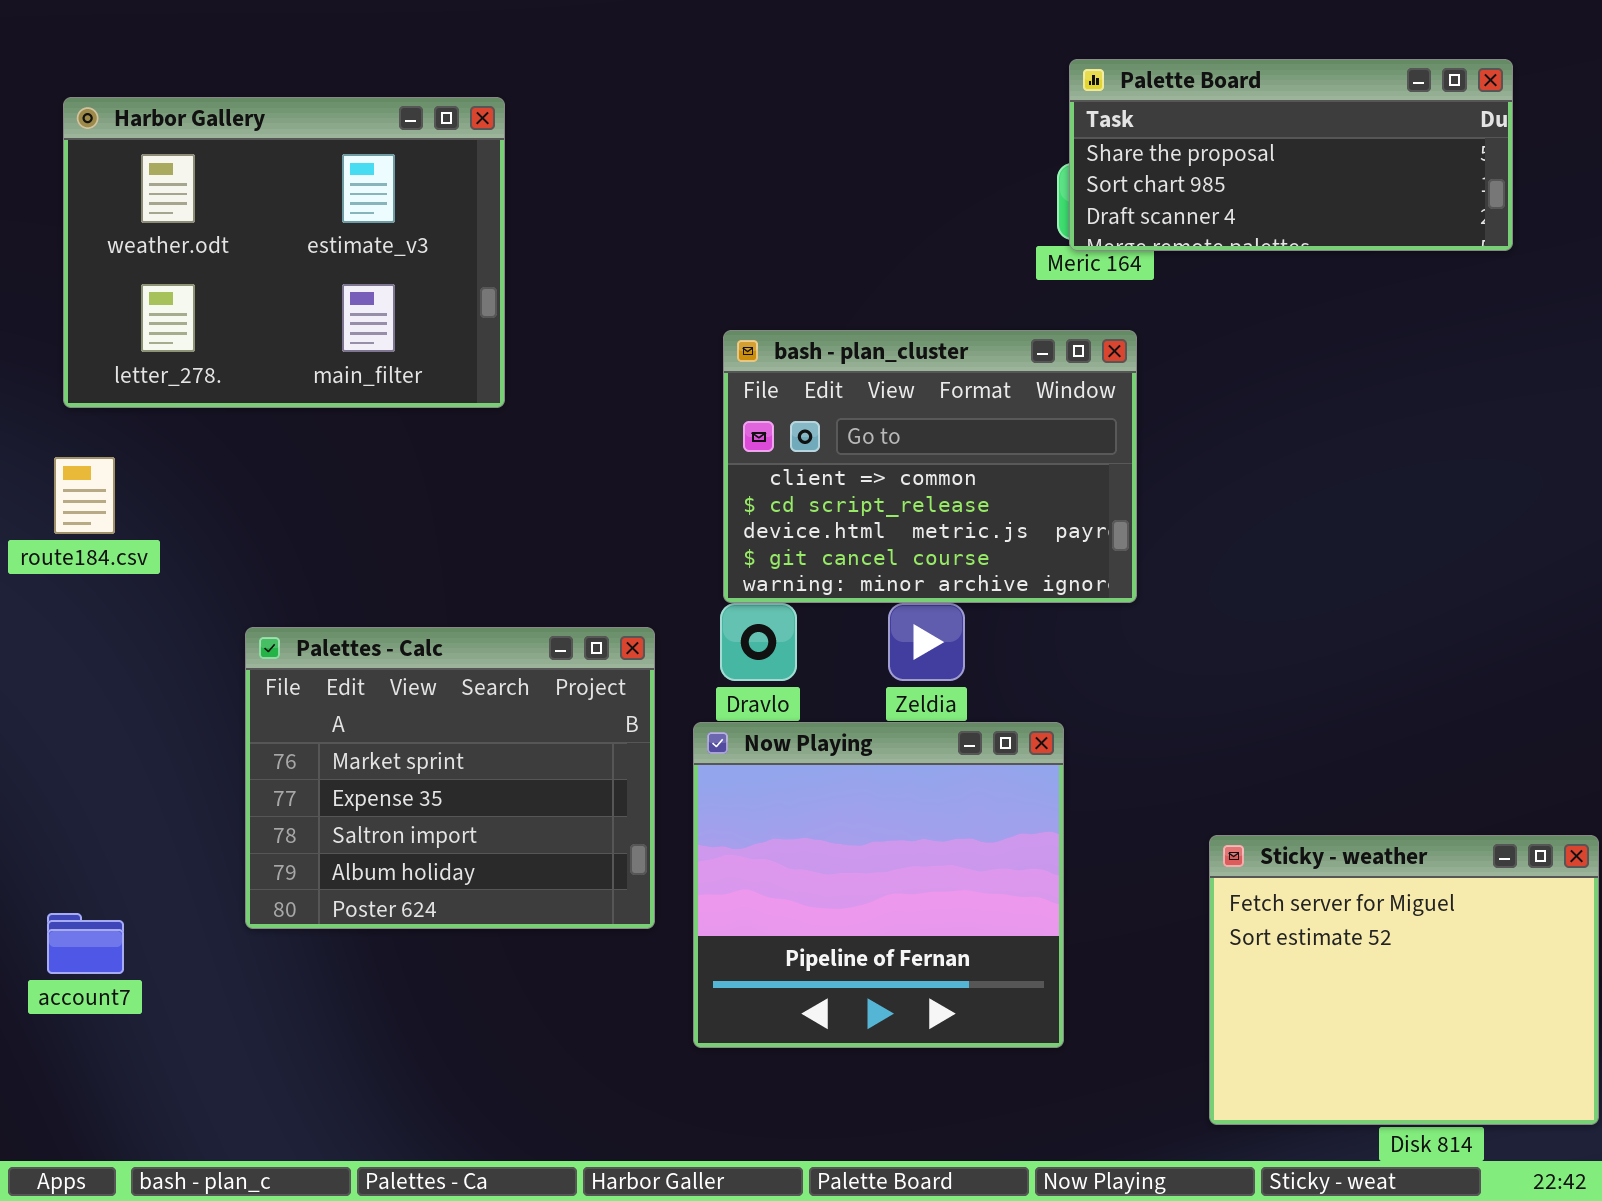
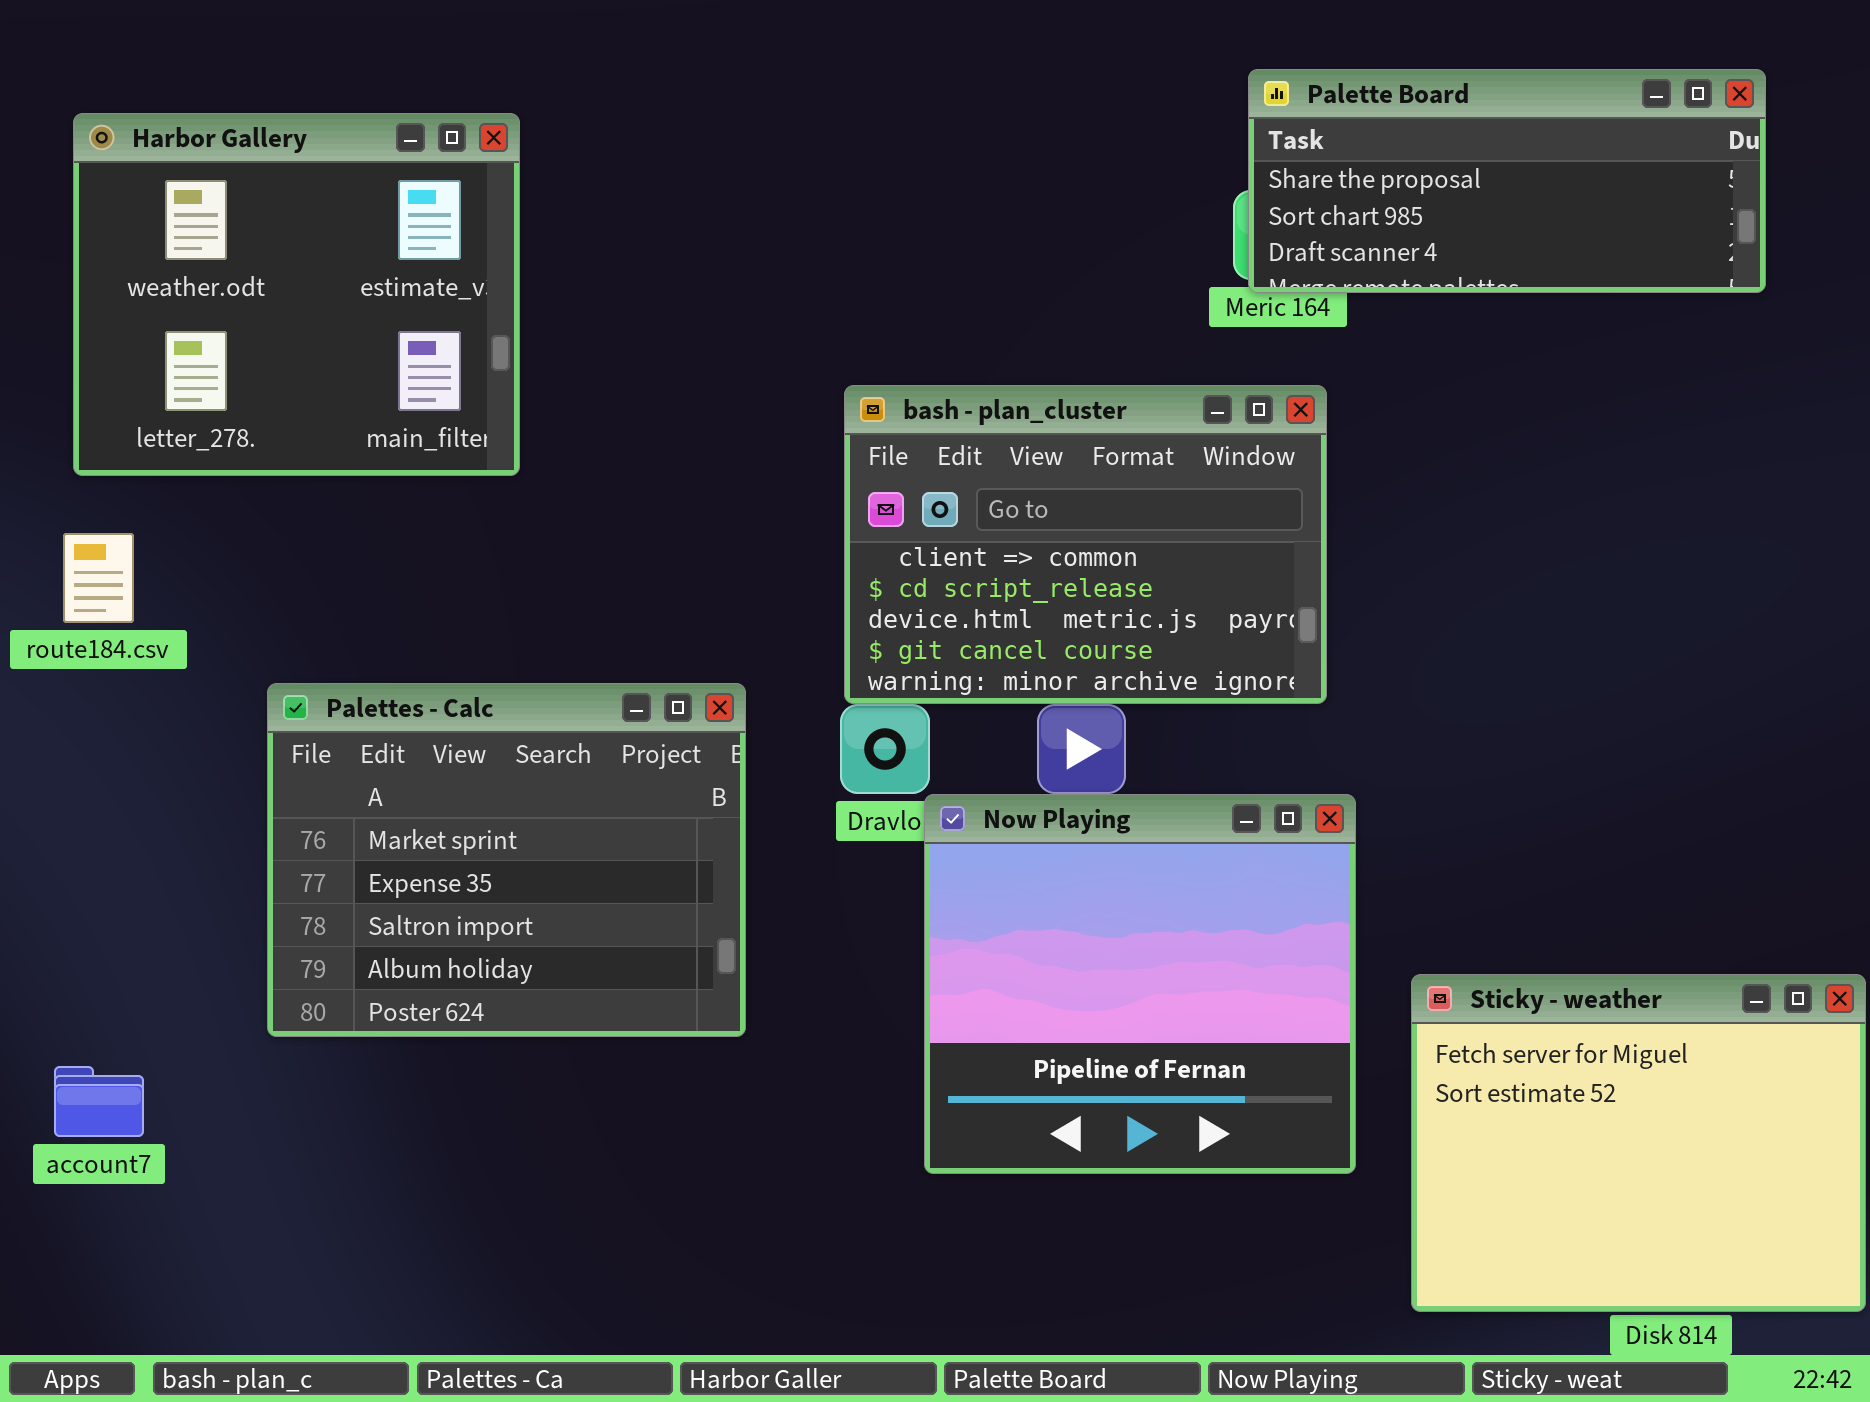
Harbor Gallery: [63,97,505,408] -> [73,113,520,476], resized
Palettes - Calc: [245,627,655,929] -> [267,683,746,1037], moved
Now Playing: [693,722,1064,1048] -> [924,794,1356,1174], moved

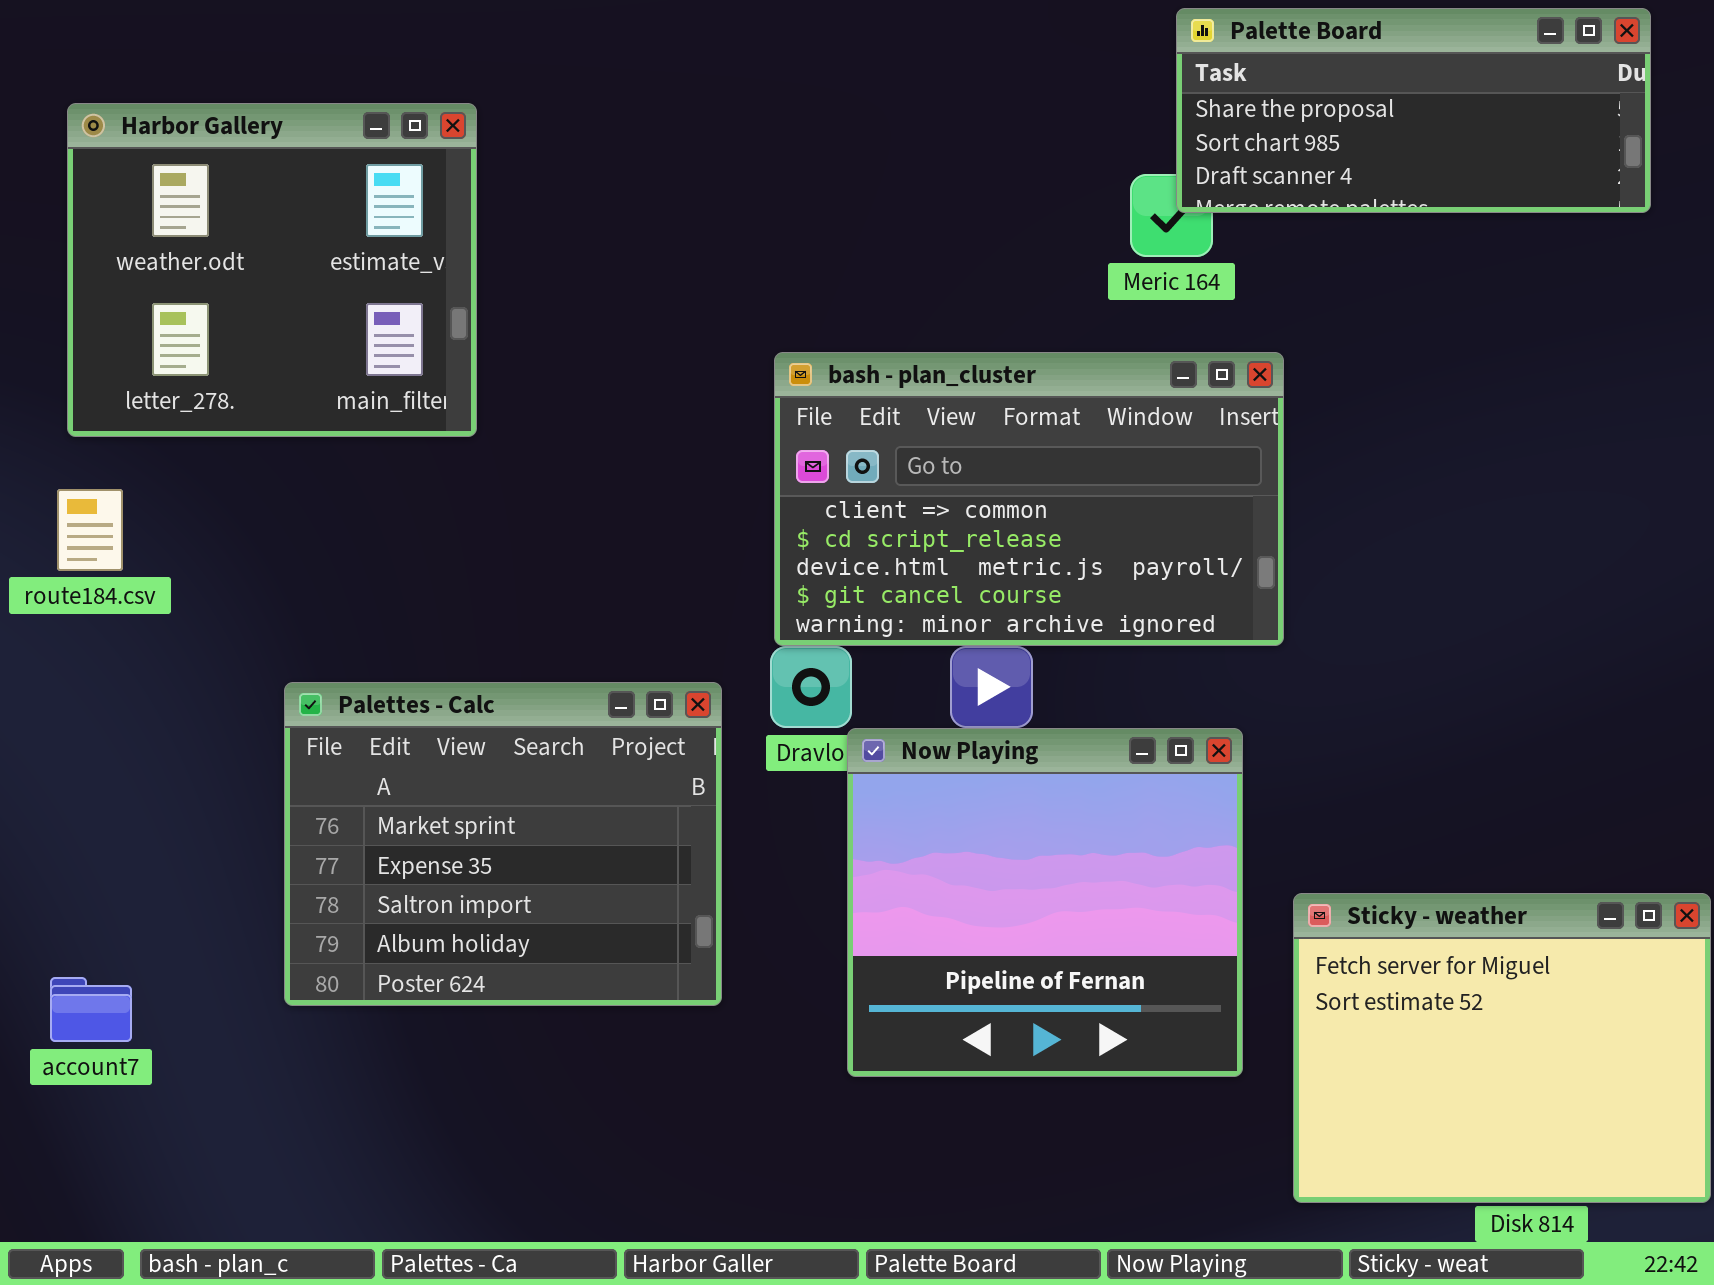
Palette Board: [1248,69,1766,293] -> [1176,8,1651,213], moved
bash - plan_cluster: [844,385,1327,704] -> [774,352,1284,646], resized
Palettes - Calc: [267,683,746,1037] -> [284,682,722,1006], moved

